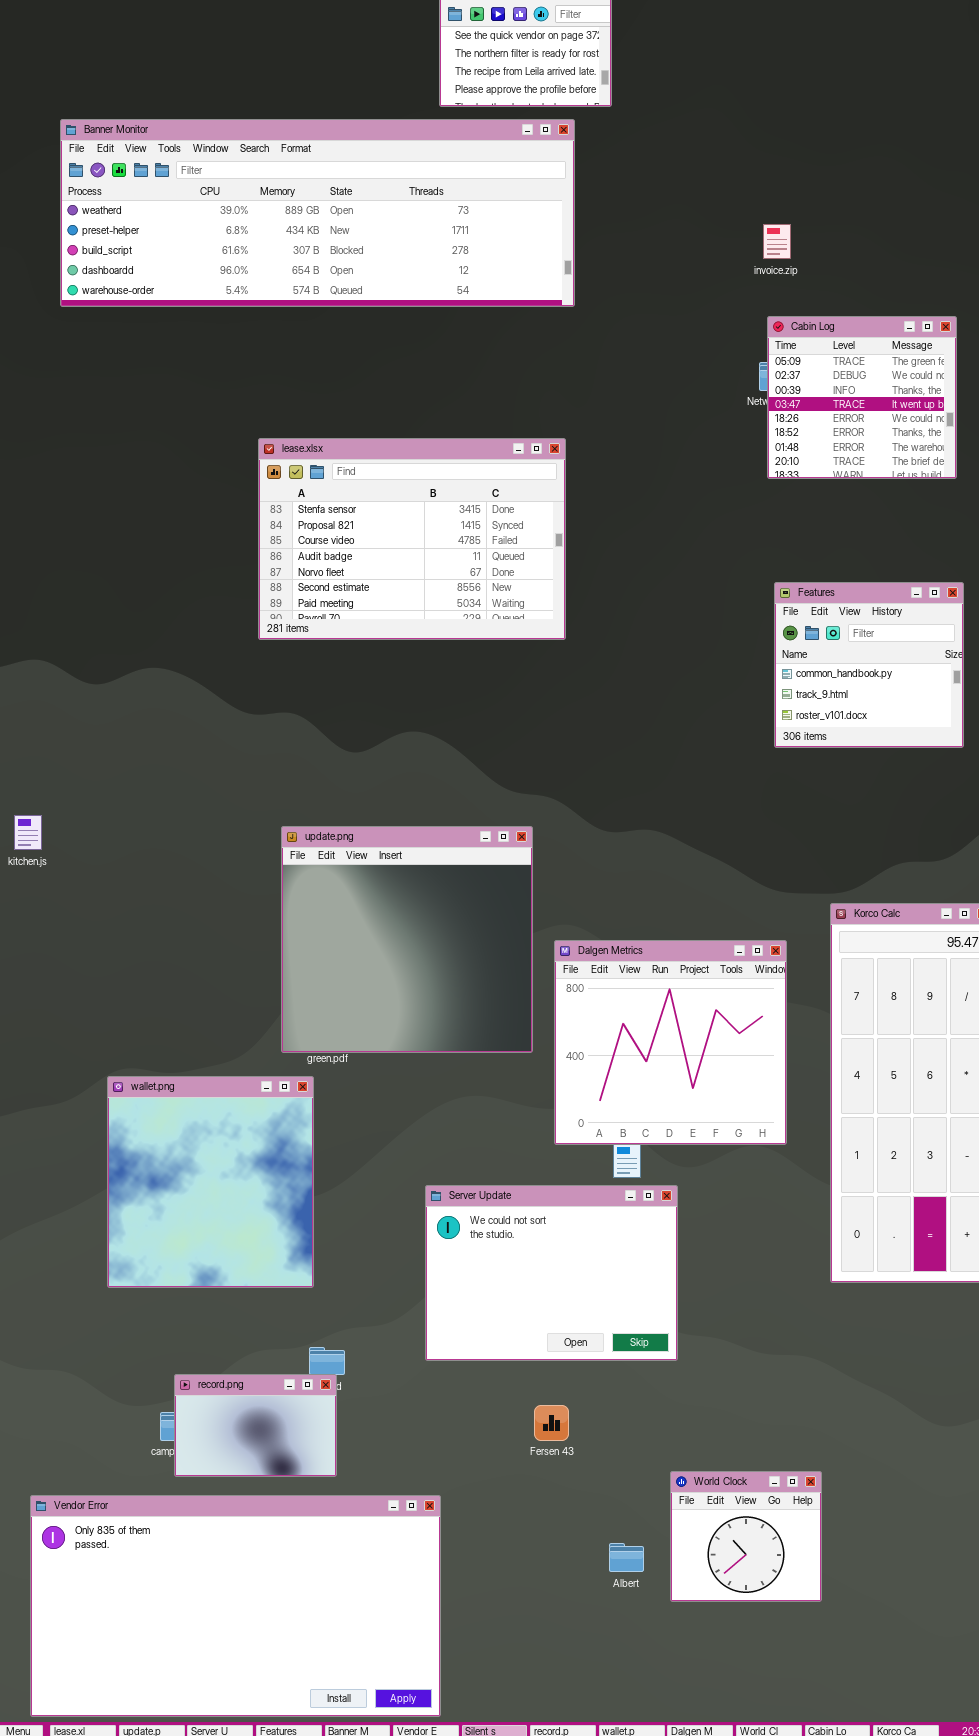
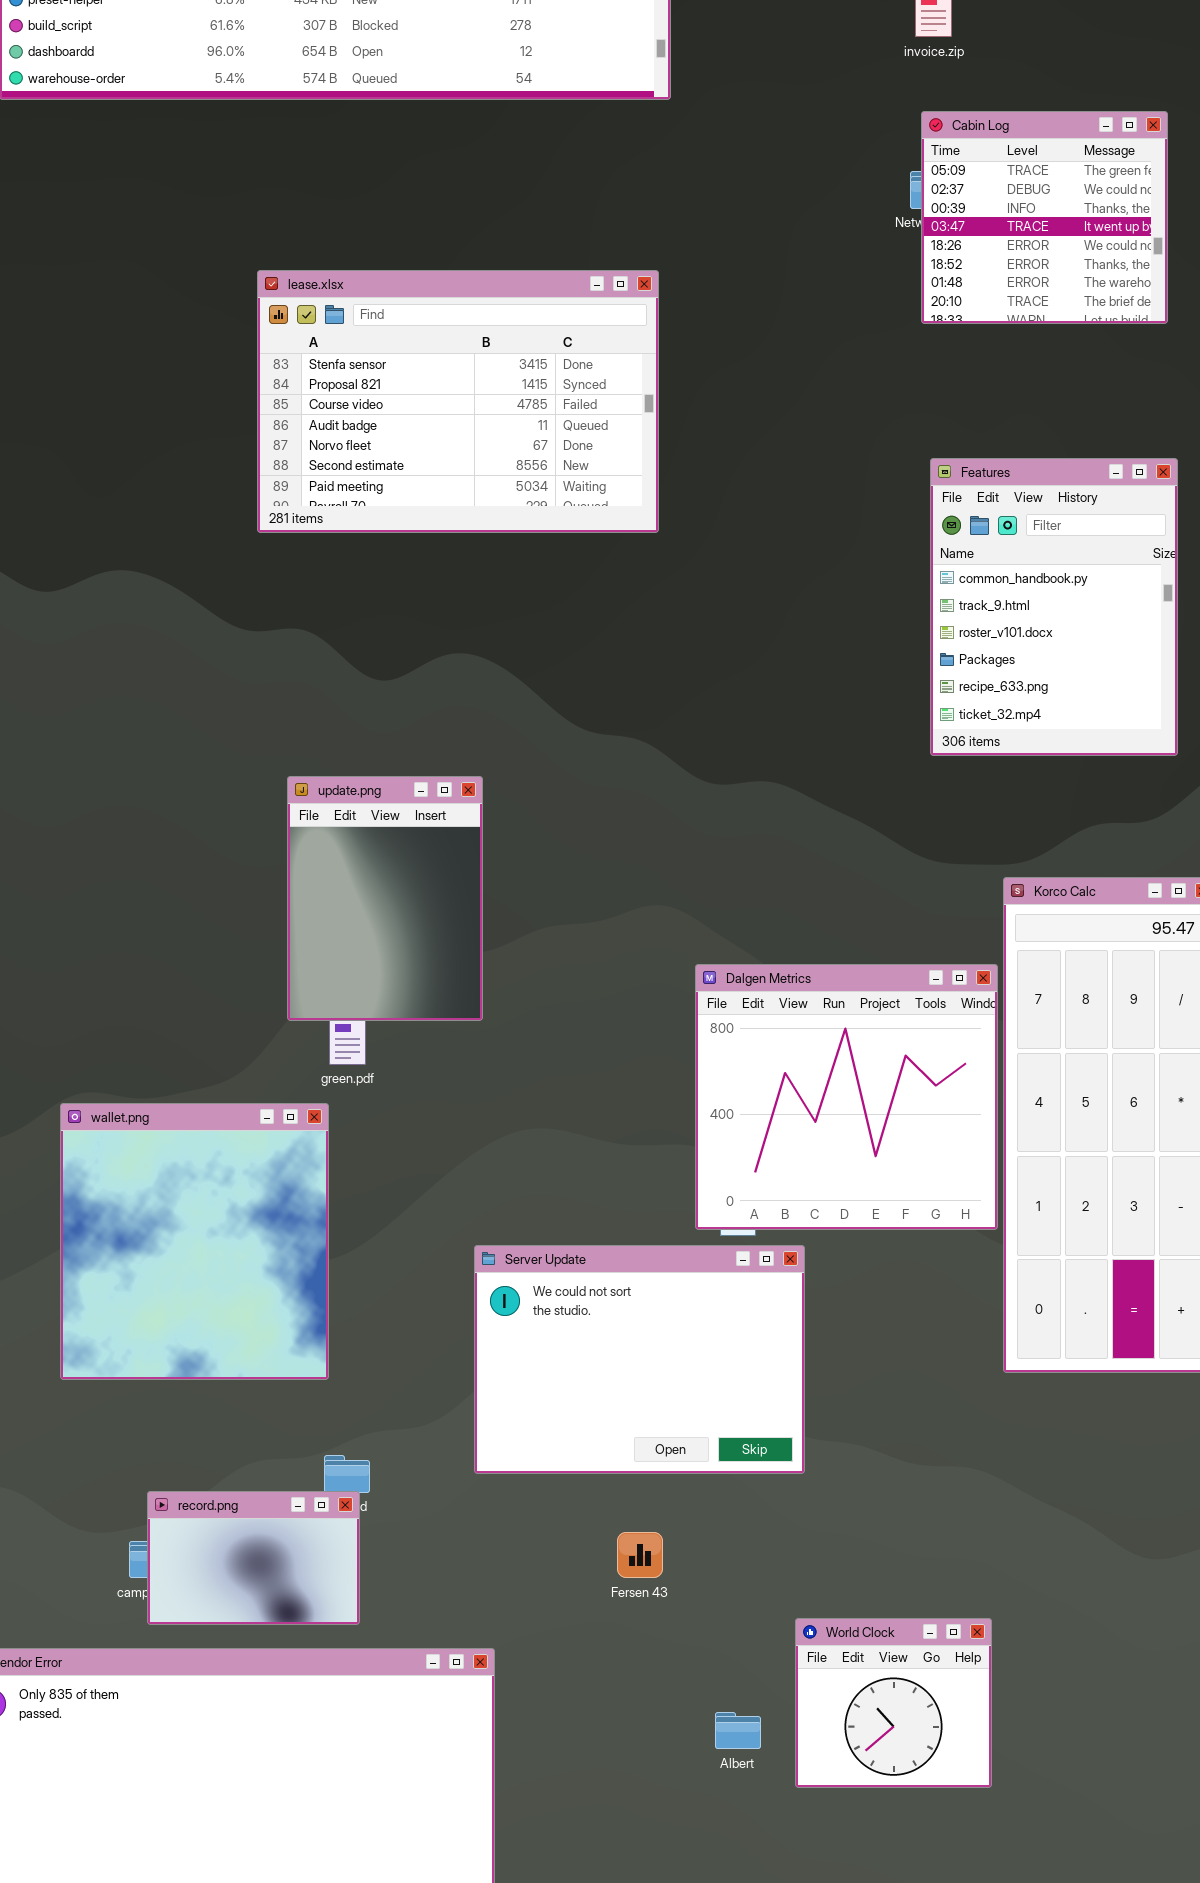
Features: [774,582,964,748] -> [930,458,1178,756], resized
update.png: [281,826,533,1053] -> [287,776,483,1021], resized
Dalgen Metrics: [554,940,787,1145] -> [695,964,998,1230], moved

